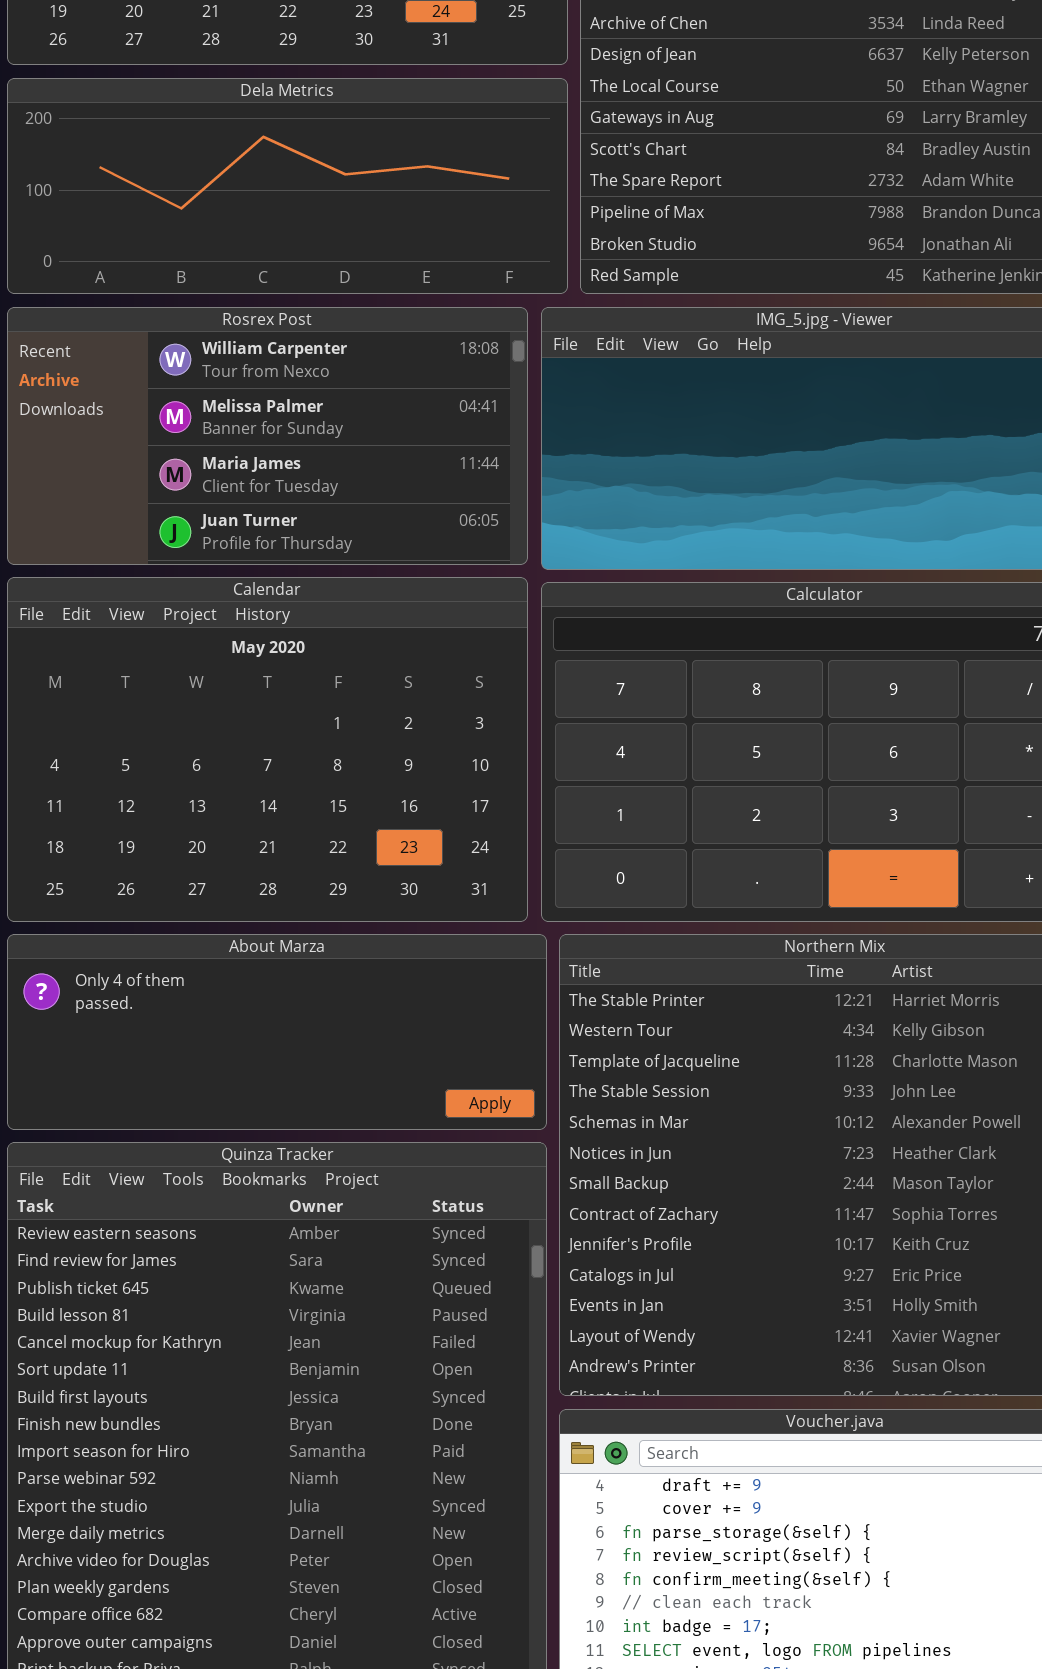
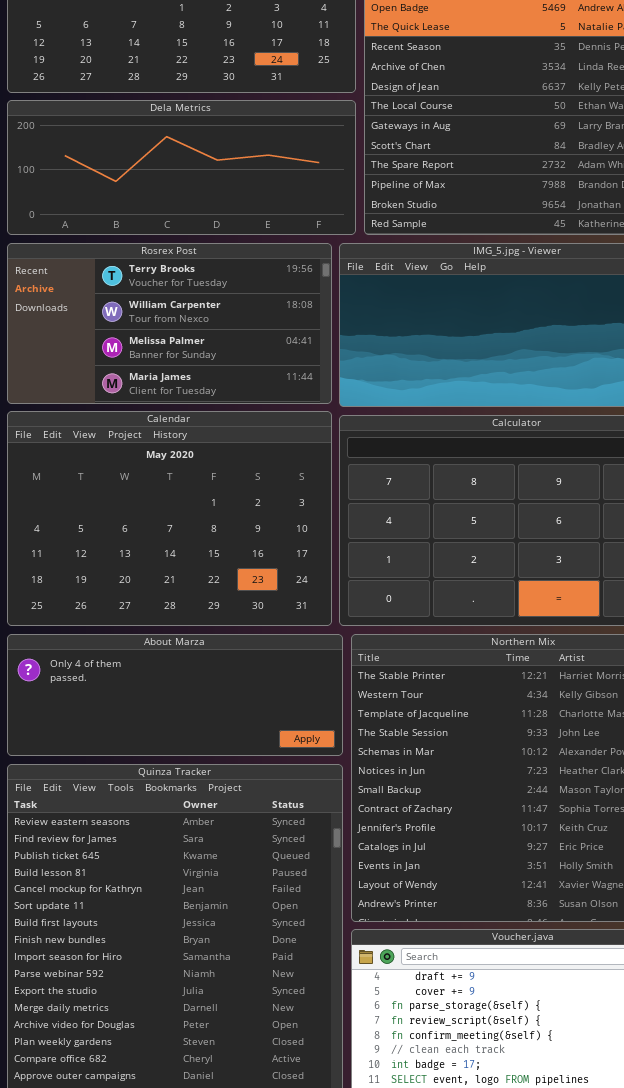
Rosrex Post: [7,307,528,565] -> [7,243,332,404], scrolled up 1 row

